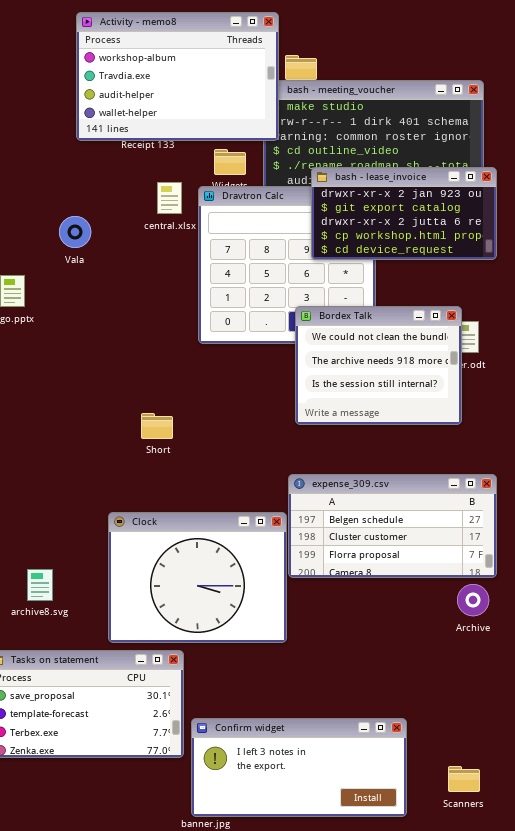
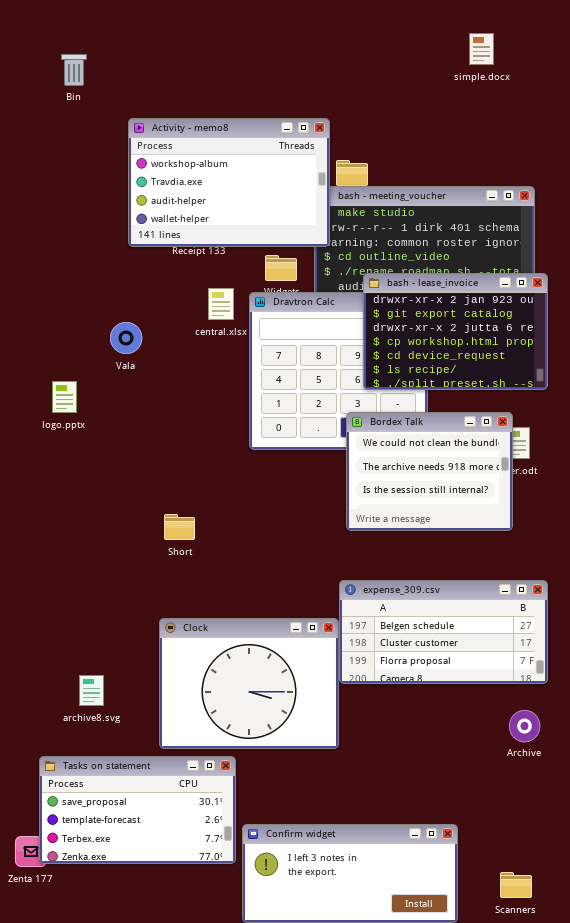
bash - lease_invoice: [311,167,497,260] -> [363,273,548,390], resized
Short: [141,413,173,439] -> [164,514,195,540], moved
Archive: [457,584,489,616] -> [509,710,540,742], moved

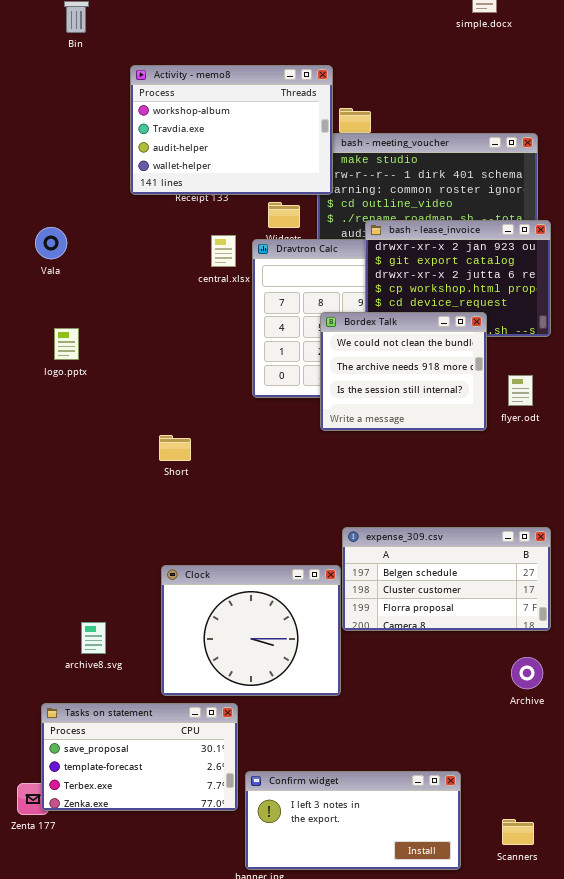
Vala: [110,322,142,354] -> [35,227,67,259], moved
Bordex Talk: [346,412,513,531] -> [320,312,487,431], moved
Short: [164,514,195,540] -> [159,435,191,461], moved

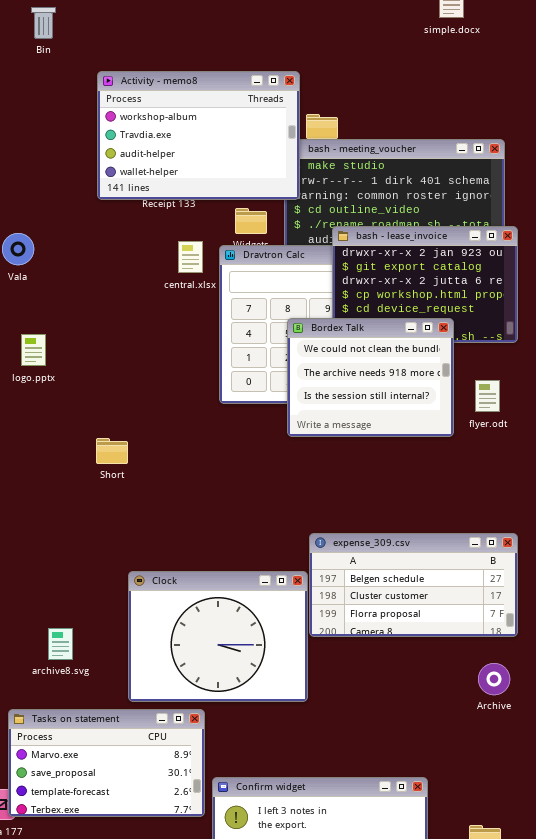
Short: [159,435,191,461] -> [96,438,128,464], moved
Tasks on statement: [41,703,238,811] -> [8,709,205,817], scrolled up 1 row

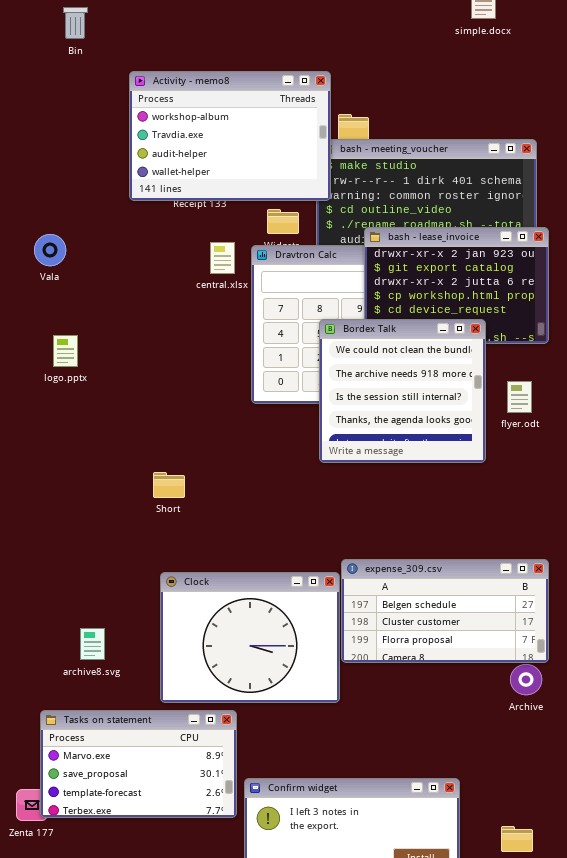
Bordex Talk: [287,318,454,437] -> [319,319,486,463], resized
Short: [96,438,128,464] -> [153,472,185,498], moved
expense_309.csv: [309,533,518,637] -> [341,559,549,663], moved

